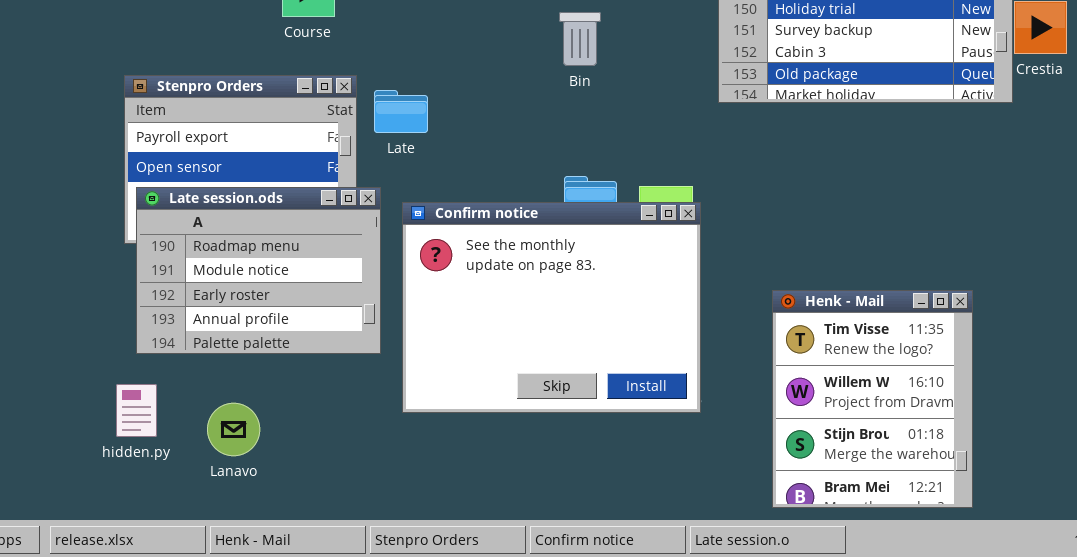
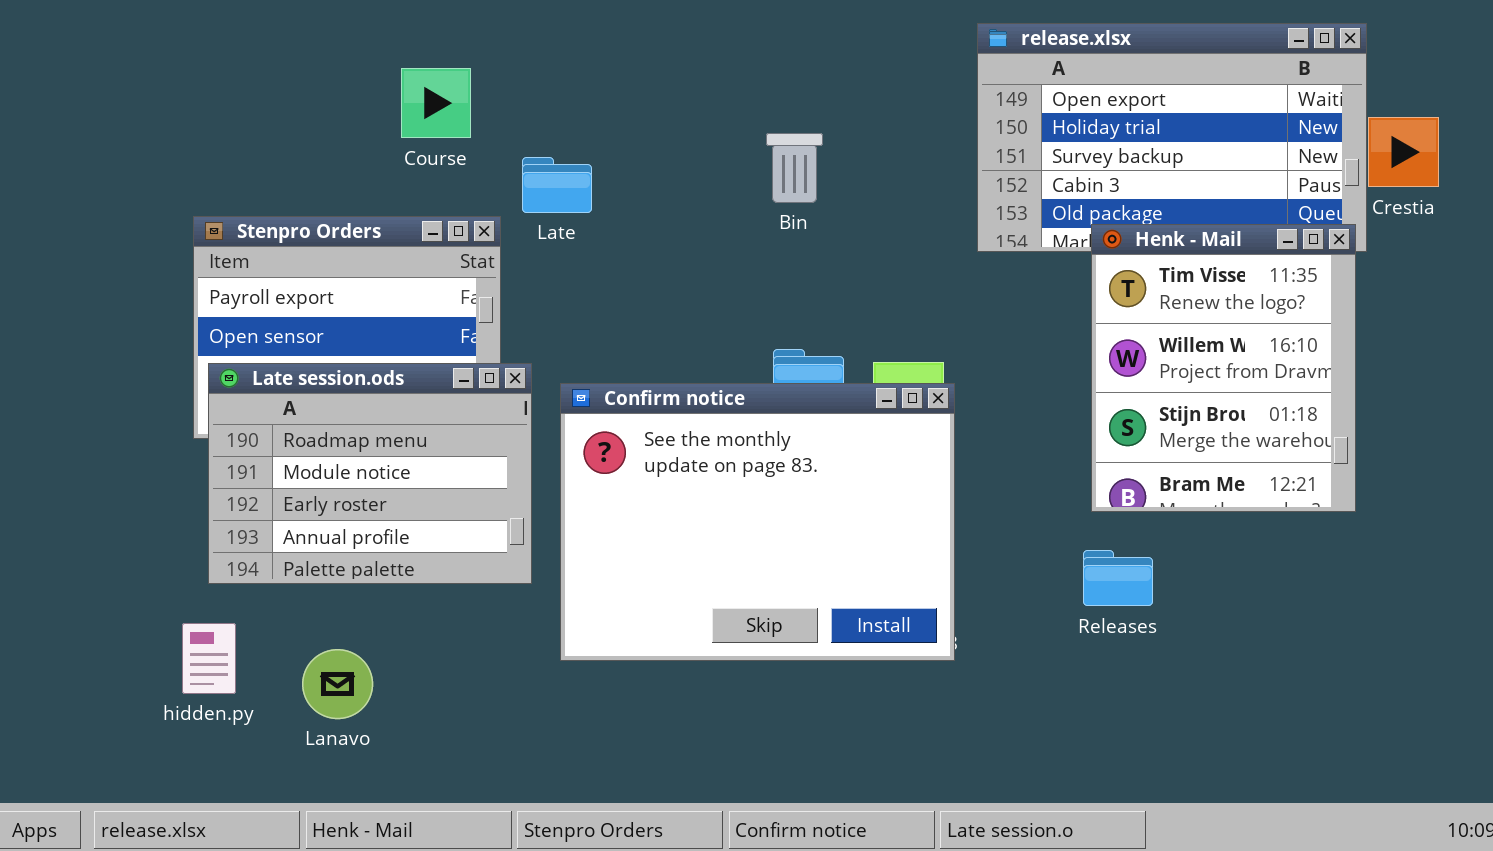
Late: [374,90,428,133] -> [522,157,592,213], moved
Henk - Mail: [772,290,973,508] -> [1091,224,1356,512], moved

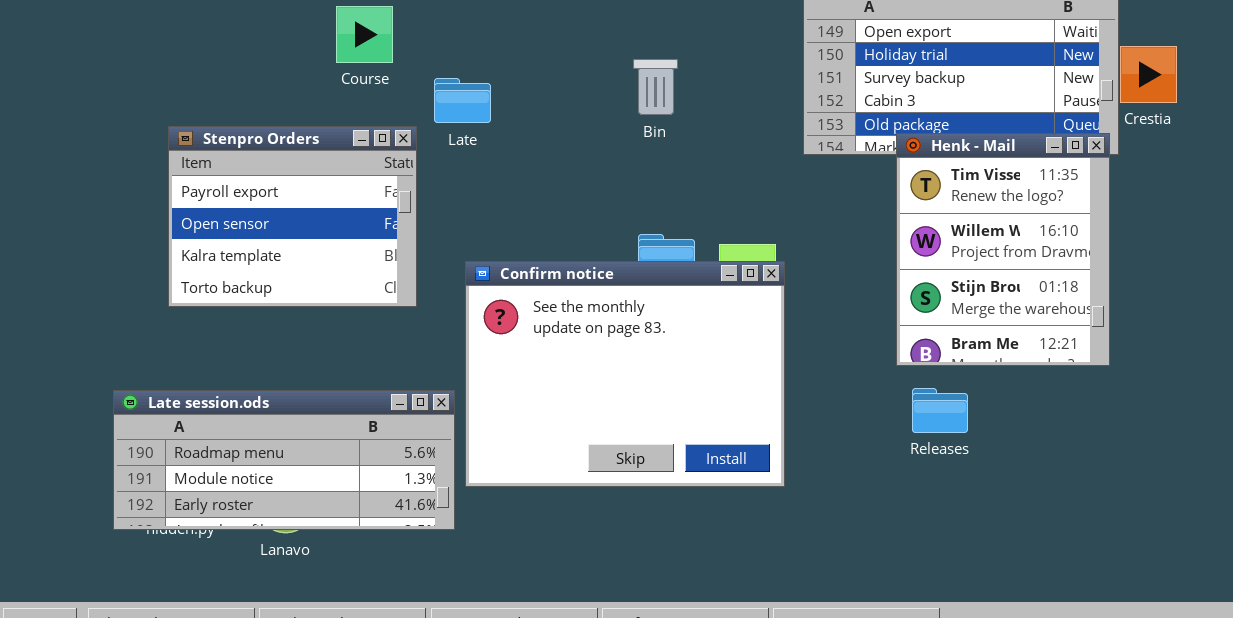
Late session.ods: [208,363,532,584] -> [113,390,455,530], moved, resized
Releases: [1083,550,1153,606] -> [912,388,968,433], moved

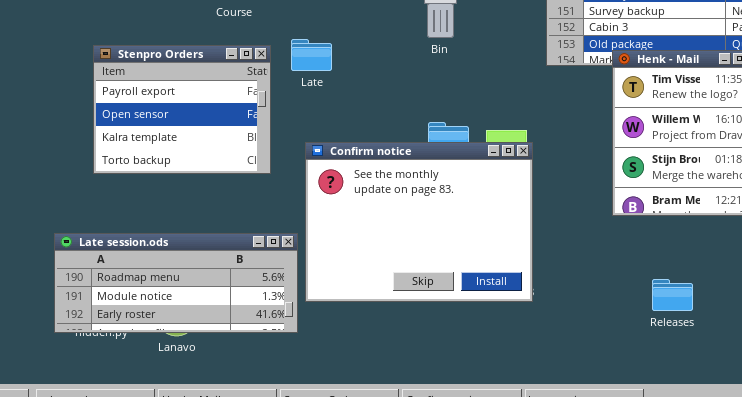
Late: [434,78,491,123] -> [291,39,332,71], moved
Releases: [912,388,968,433] -> [652,279,693,311], moved

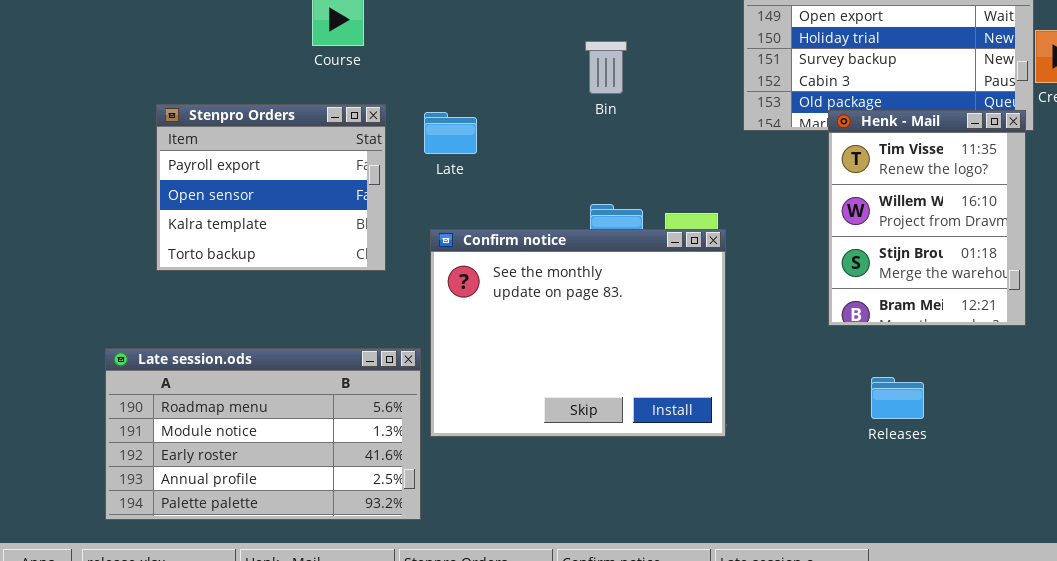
Late: [291,39,332,71] -> [424,112,477,154], moved
Late session.ods: [54,233,298,333] -> [105,348,421,520], resized
Releases: [652,279,693,311] -> [871,377,924,419], moved

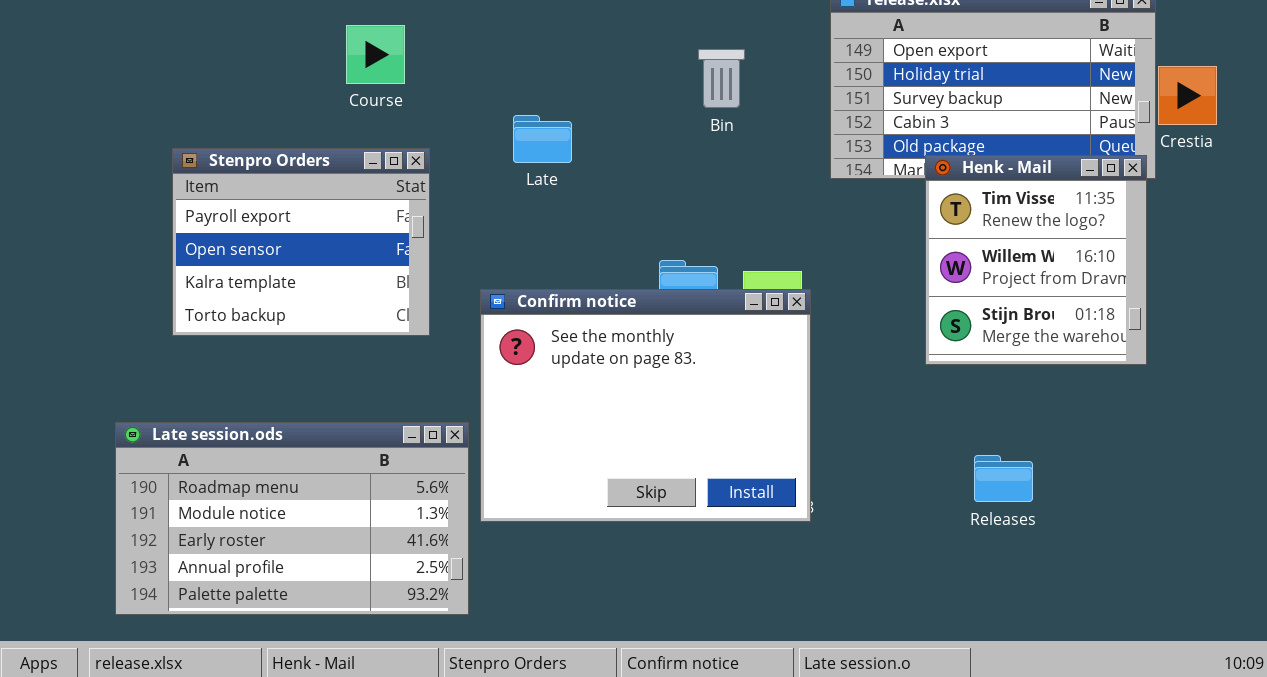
Bin: [585,41,627,94] -> [698,49,745,108], moved
Henk - Mail: [828,110,1026,326] -> [925,155,1147,365], resized
Late: [424,112,477,154] -> [513,115,572,163], moved

